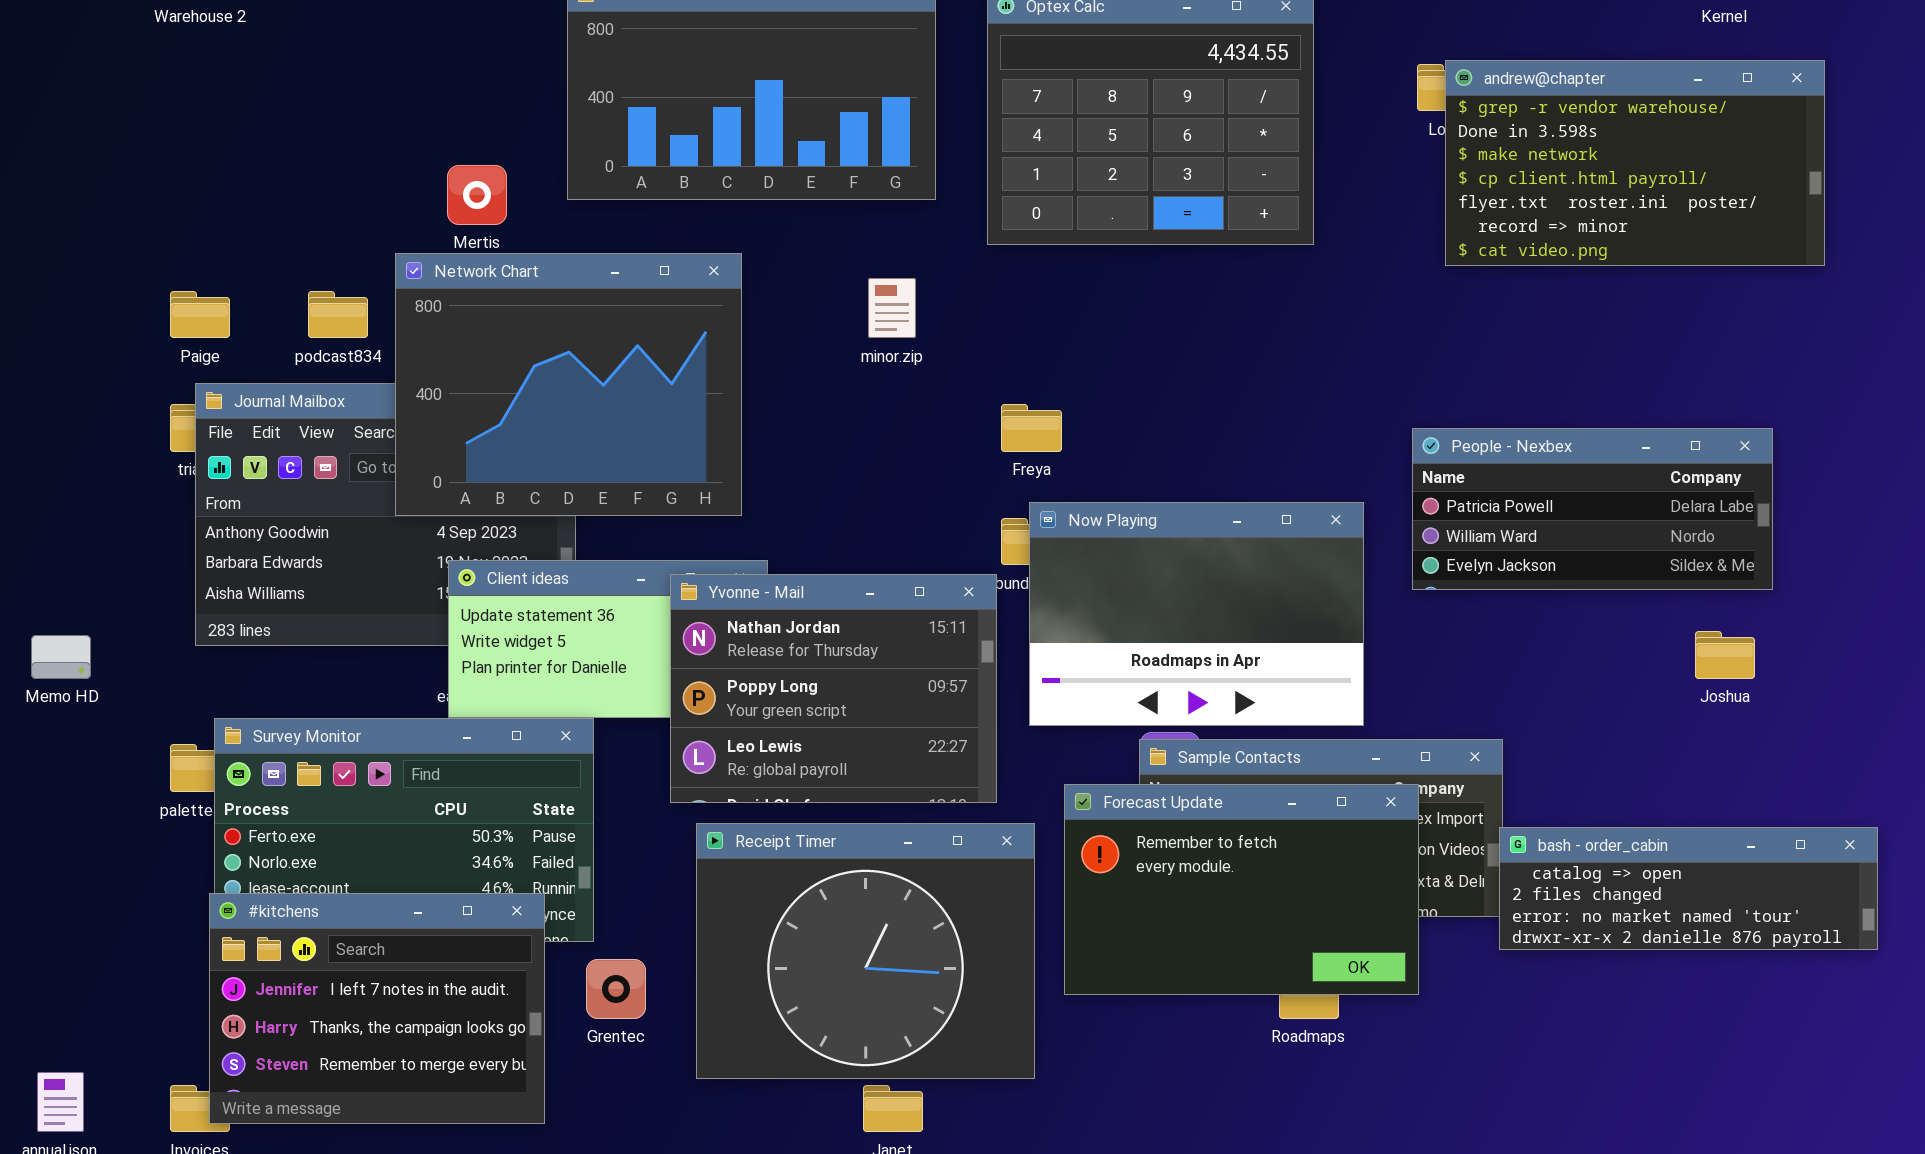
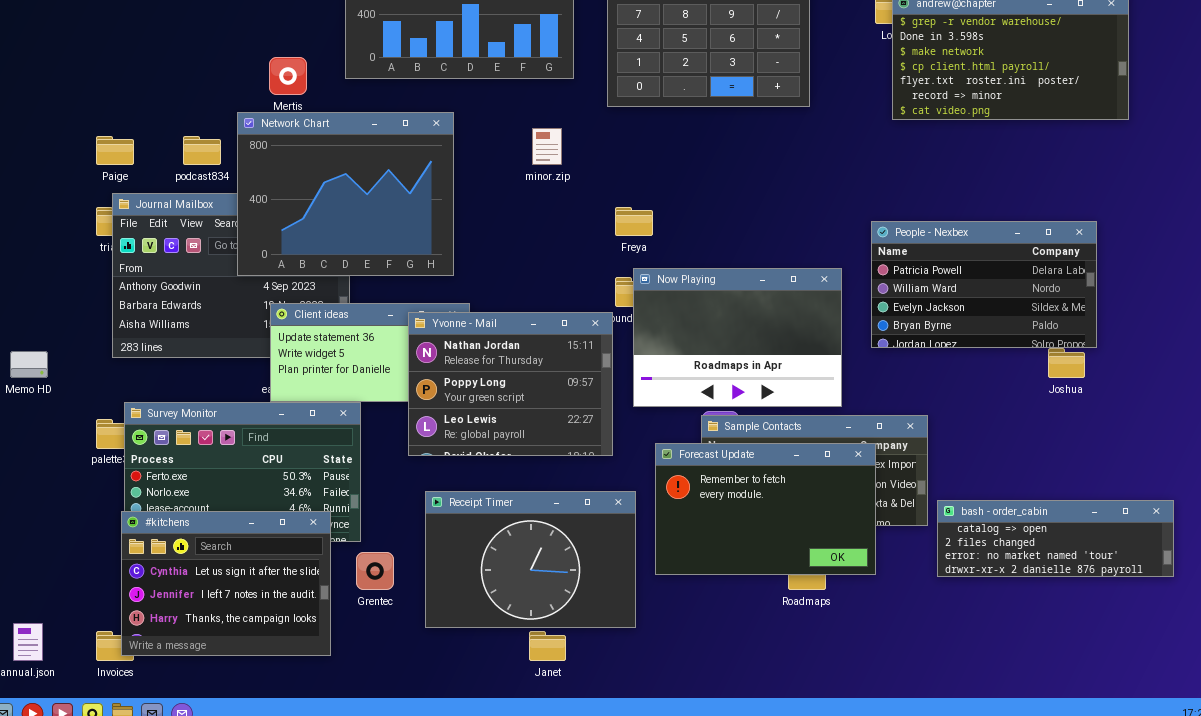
People - Nexbex: [1412,428,1773,590] -> [871,221,1097,348], resized
Receipt Timer: [696,823,1035,1079] -> [425,491,636,628], resized
bash - order_cabin: [1499,827,1878,950] -> [937,500,1174,577], moved
#kitchens: [209,893,545,1124] -> [121,511,331,656], scrolled up 1 row

